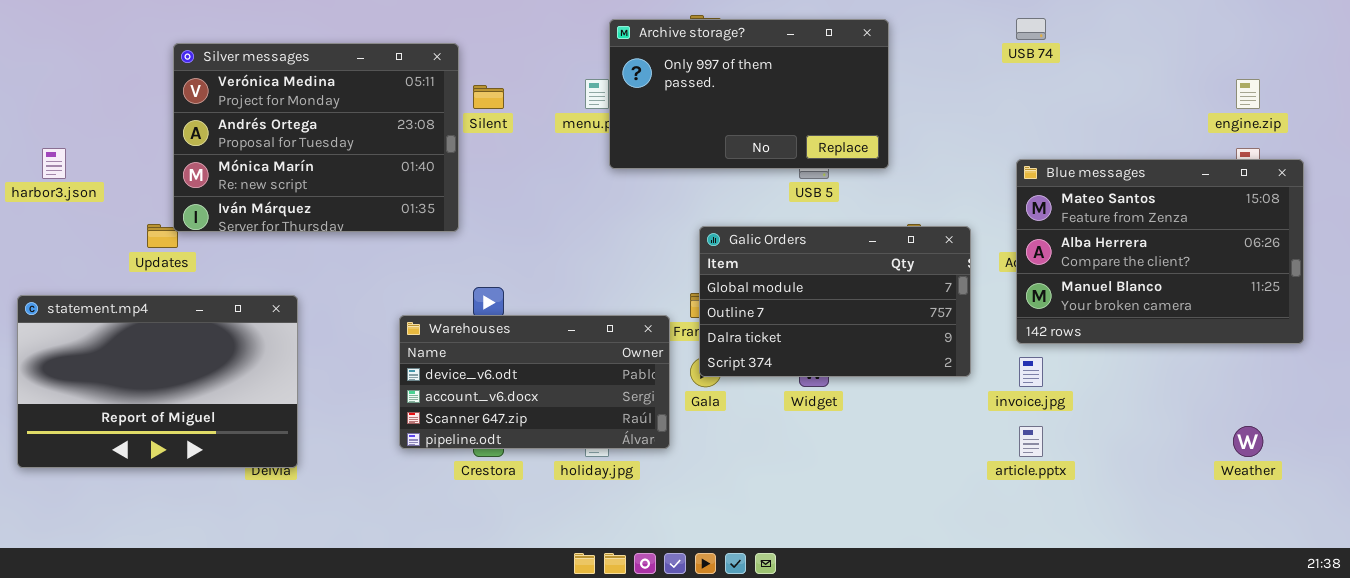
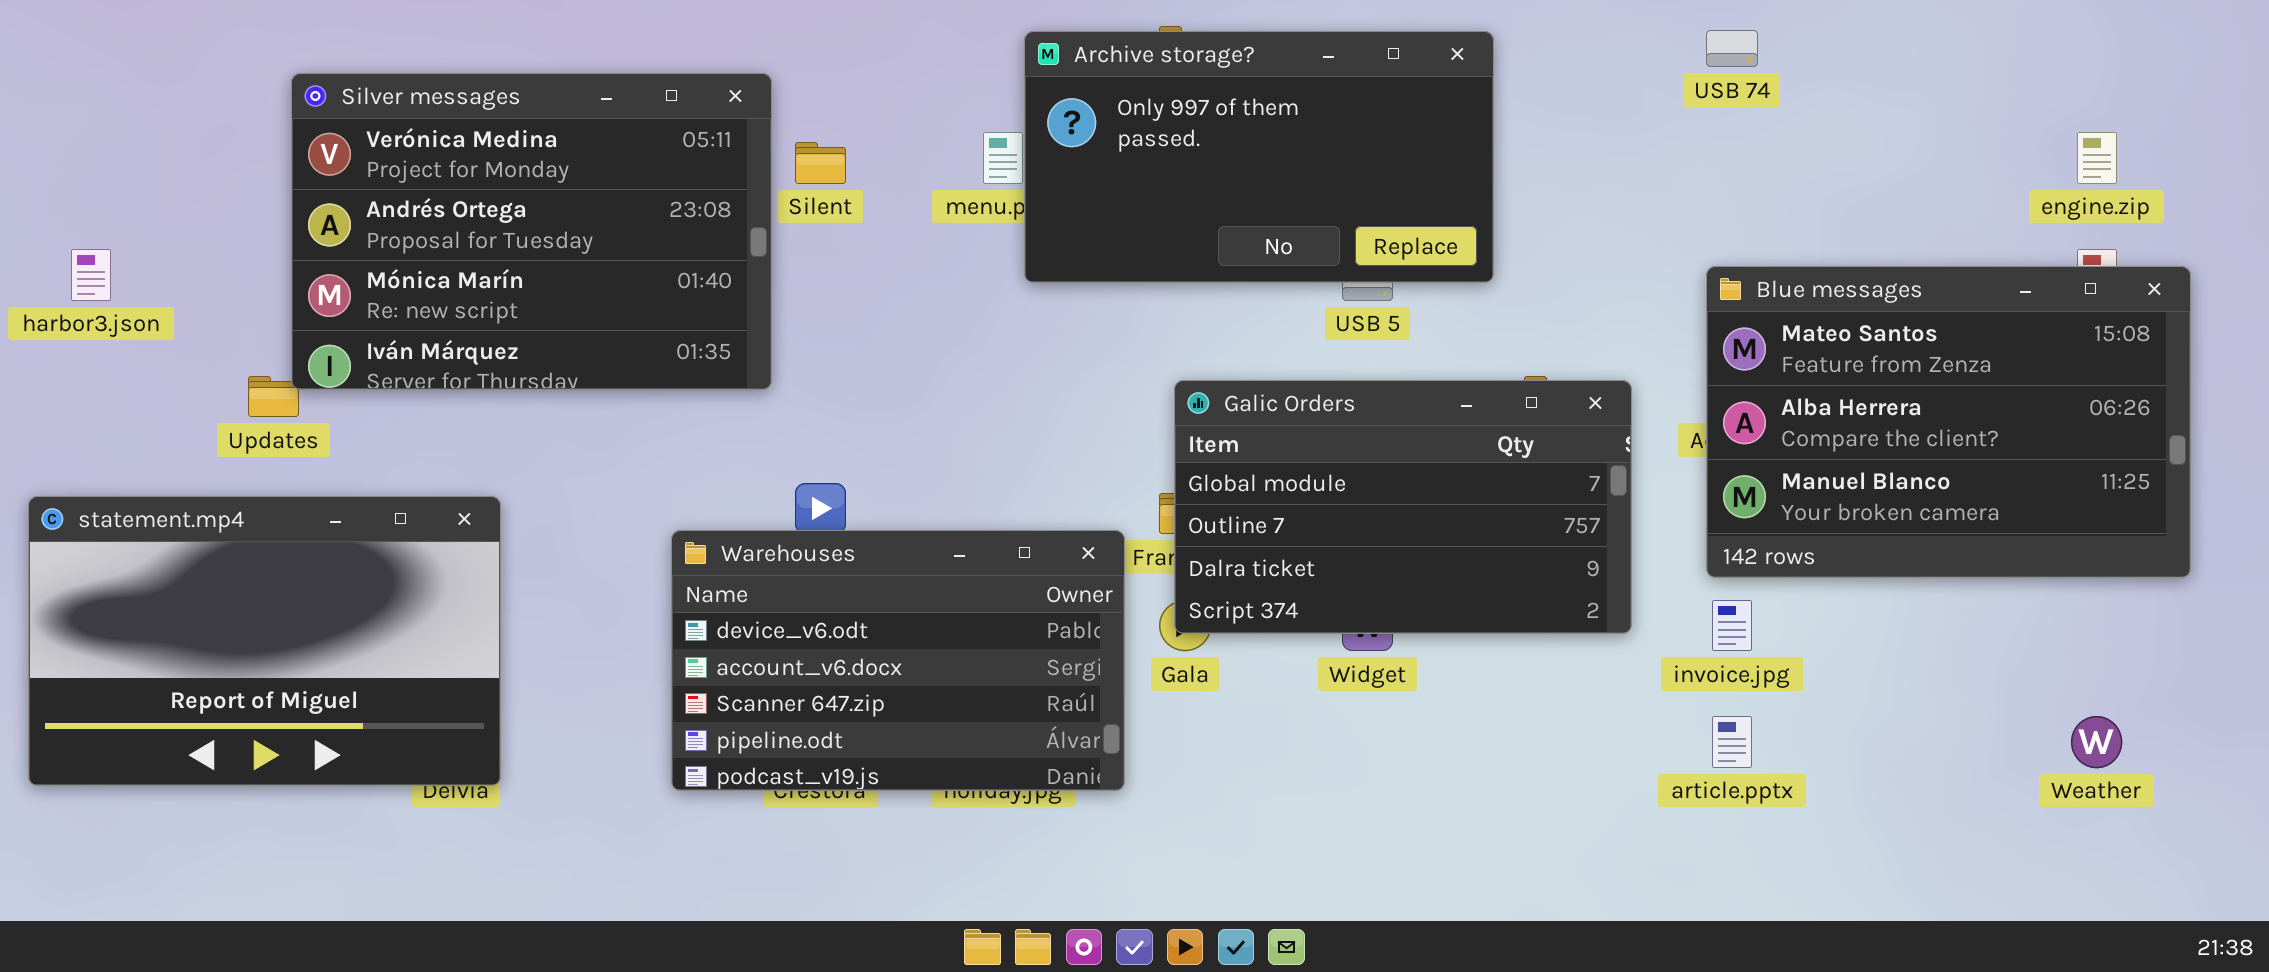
Warehouses: [399,315,670,449] -> [671,530,1125,791], resized

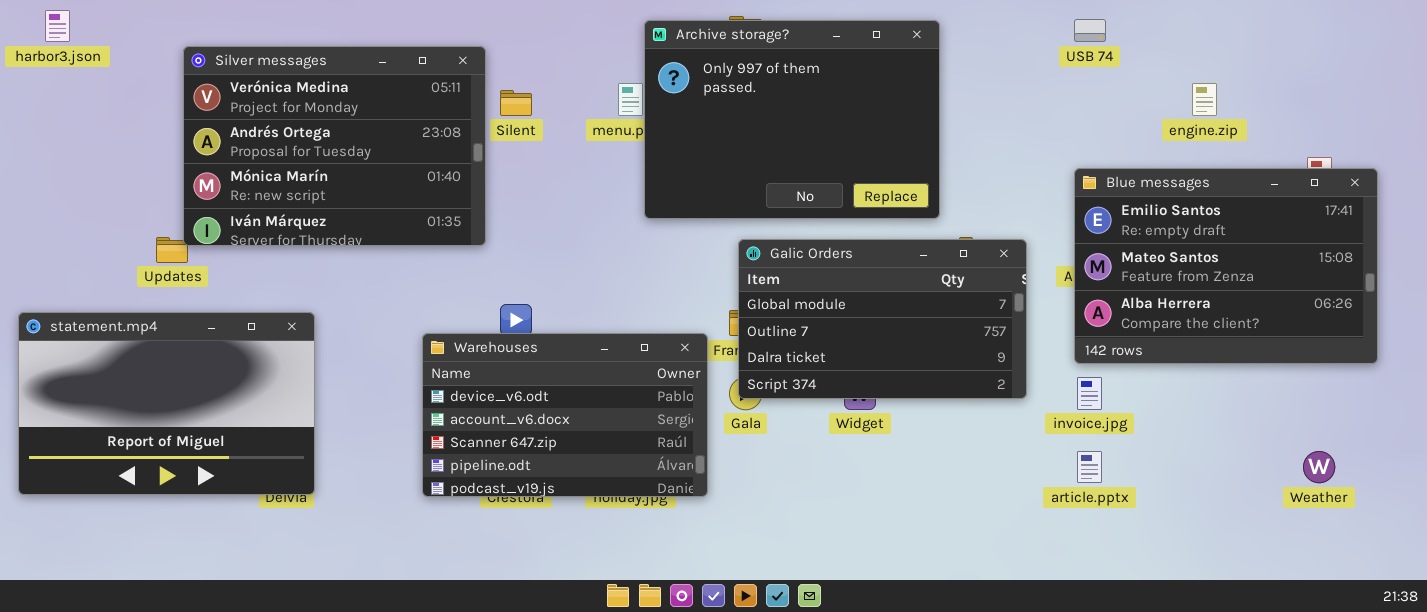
Archive storage?: [1024,31,1494,283] -> [644,20,940,219], resized
engine.zip: [2077,132,2117,184] -> [1192,83,1217,116], moved
harbor3.json: [71,249,111,301] -> [45,10,70,42], moved
Blue messages: [1706,266,2191,578] -> [1074,168,1378,364], scrolled up 1 row

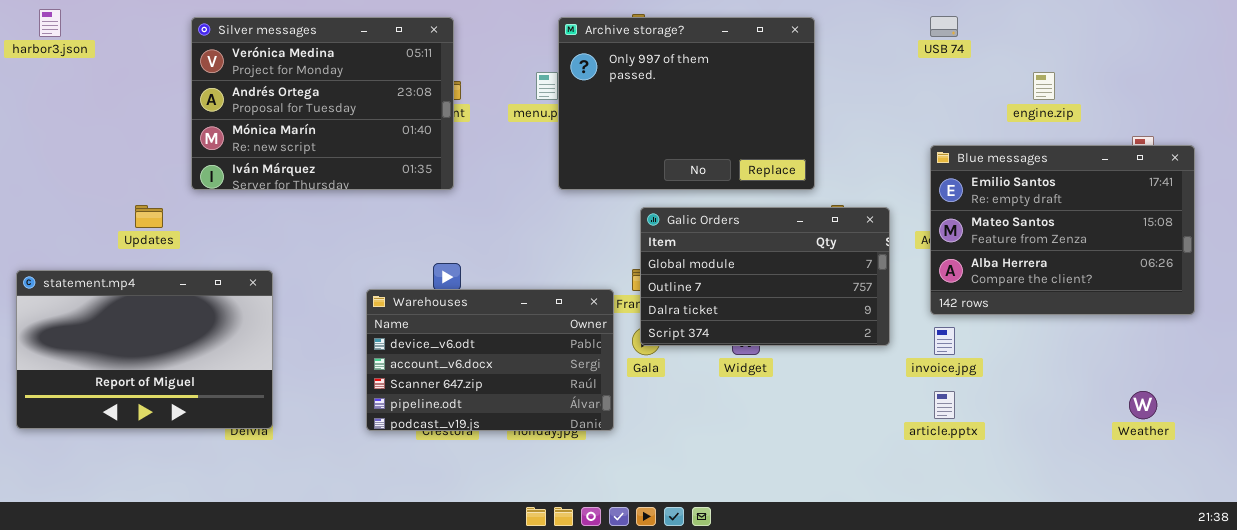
Silver messages: [183,46,486,246] -> [191,17,454,190], moved

